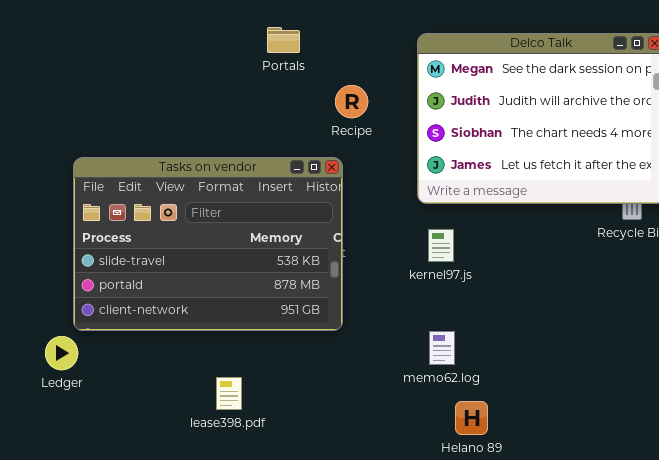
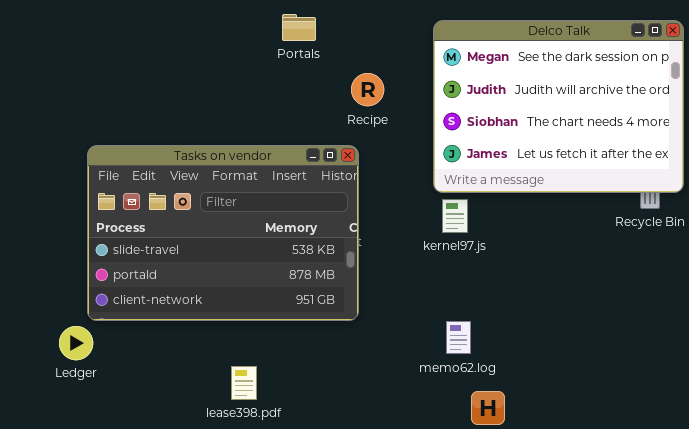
kernel97.js: [428,229,454,262] -> [442,199,468,233], moved

